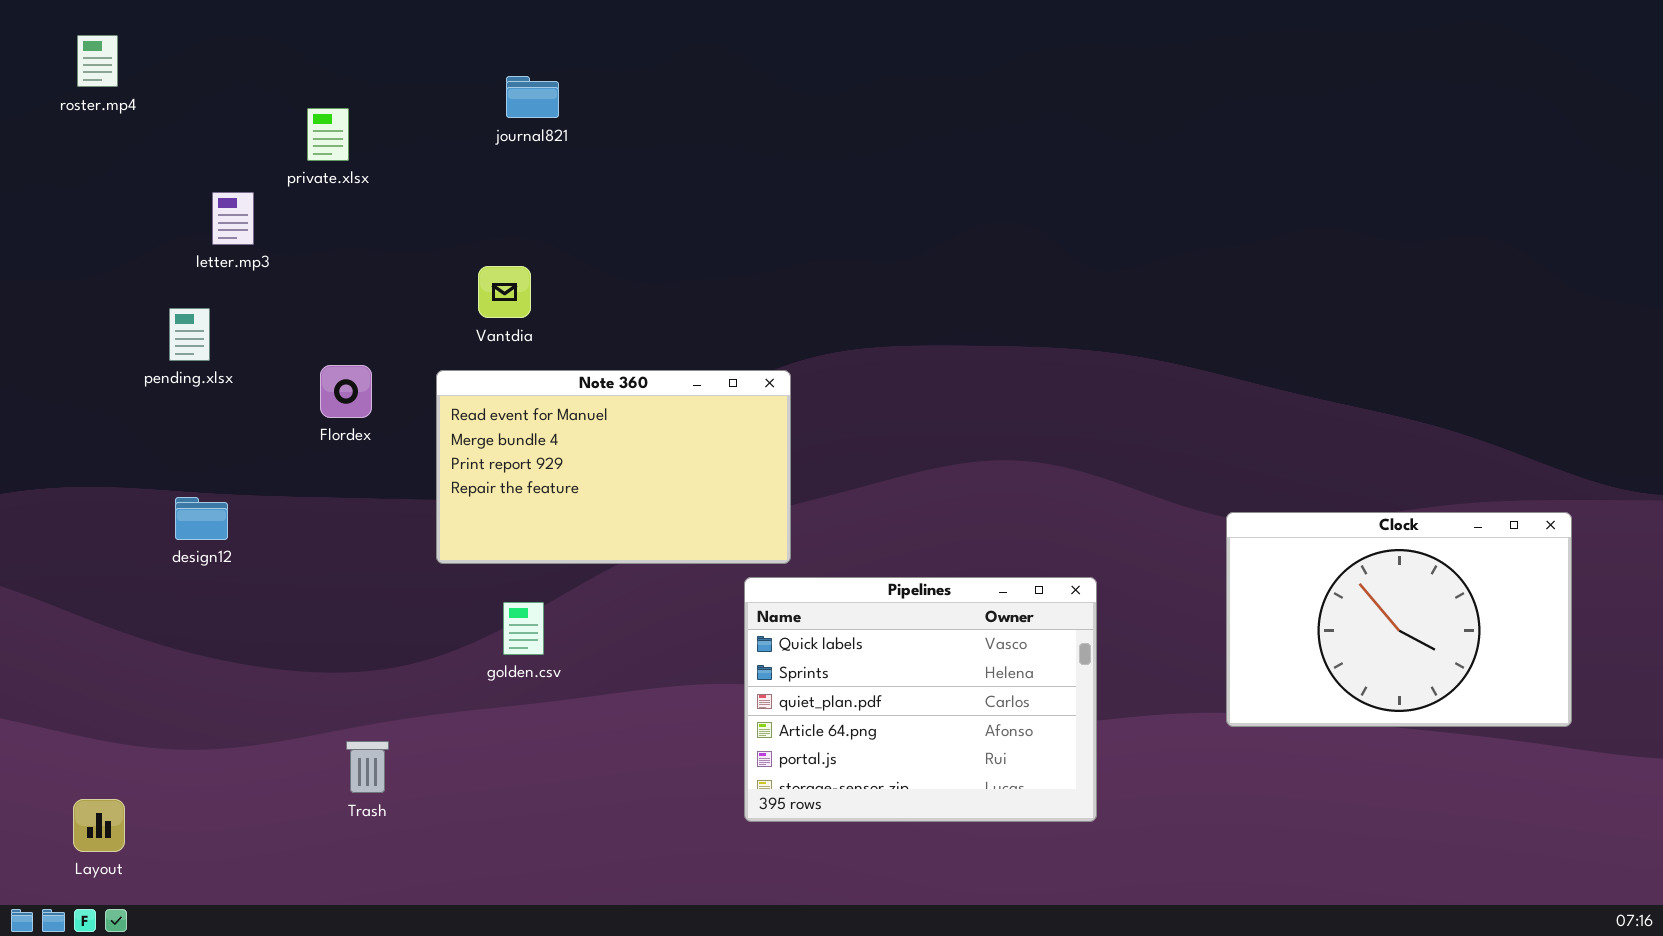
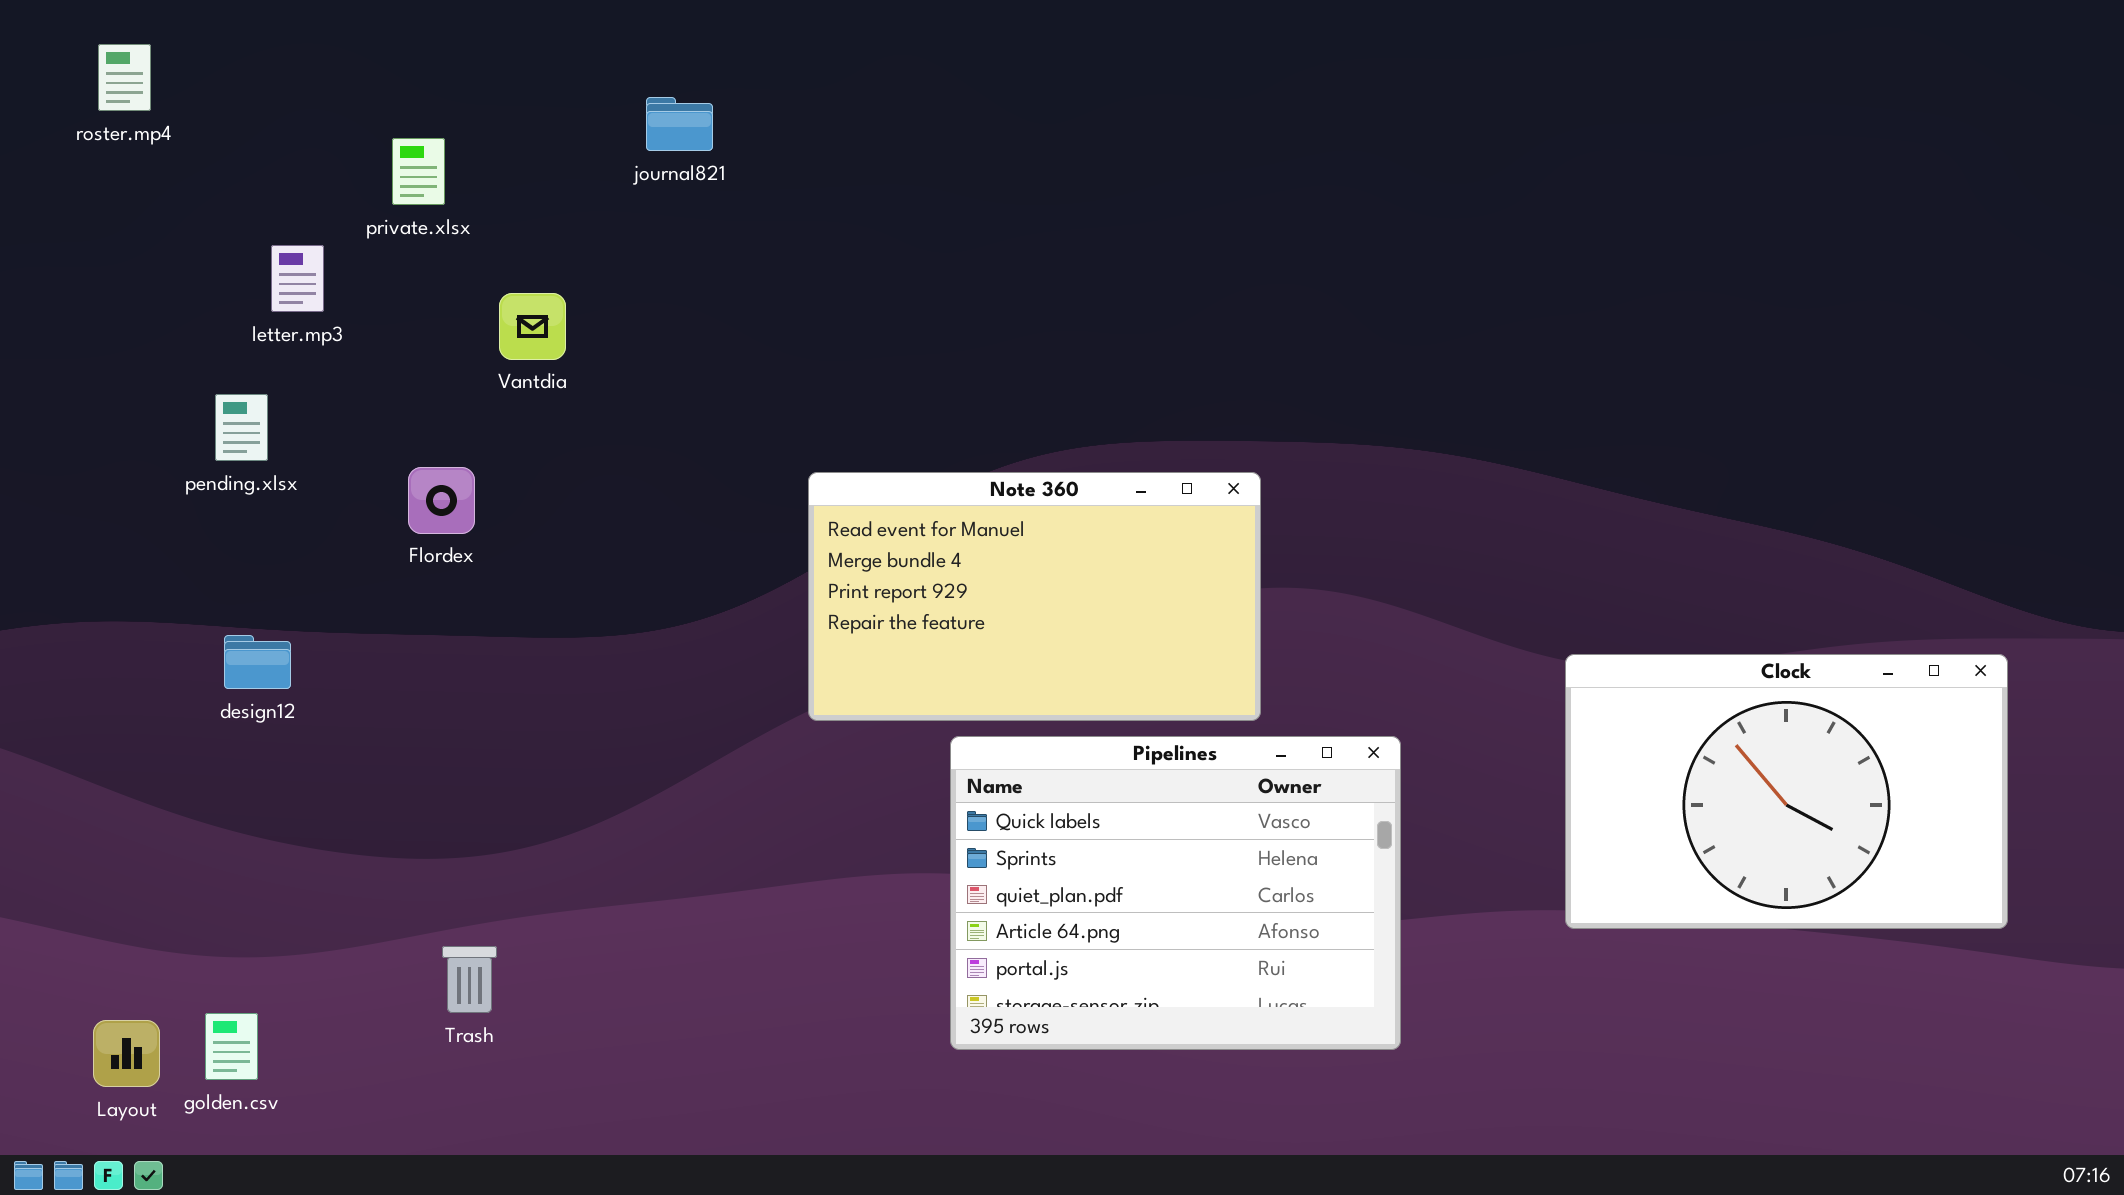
Vantdia: [478,266,531,318] -> [499,293,566,360], moved
Note 360: [436,370,791,564] -> [808,472,1261,721], moved
golden.csv: [503,602,544,655] -> [205,1013,258,1080], moved

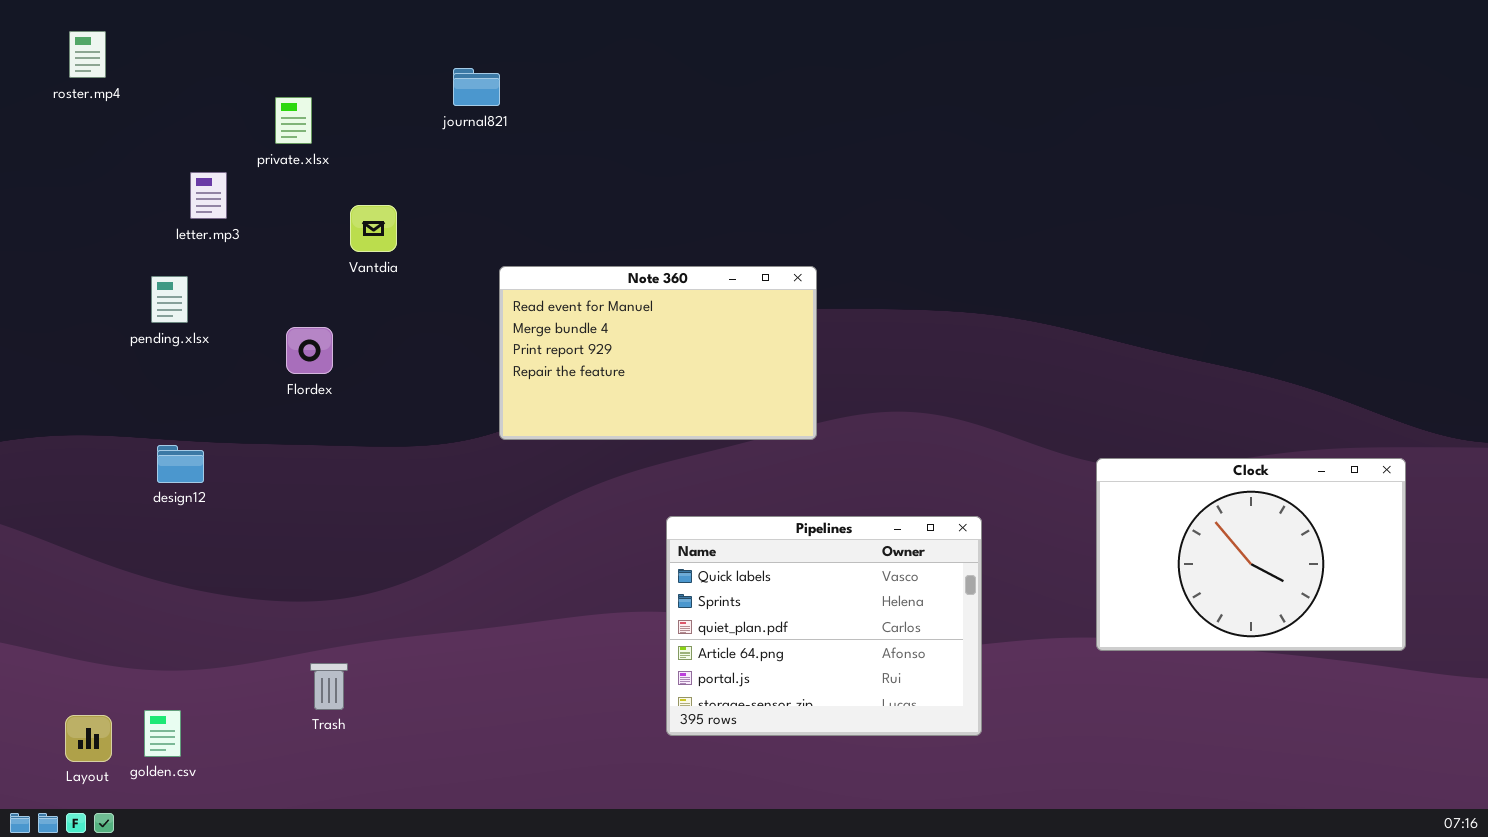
Note 360: [808,472,1261,721] -> [499,266,817,440], moved

